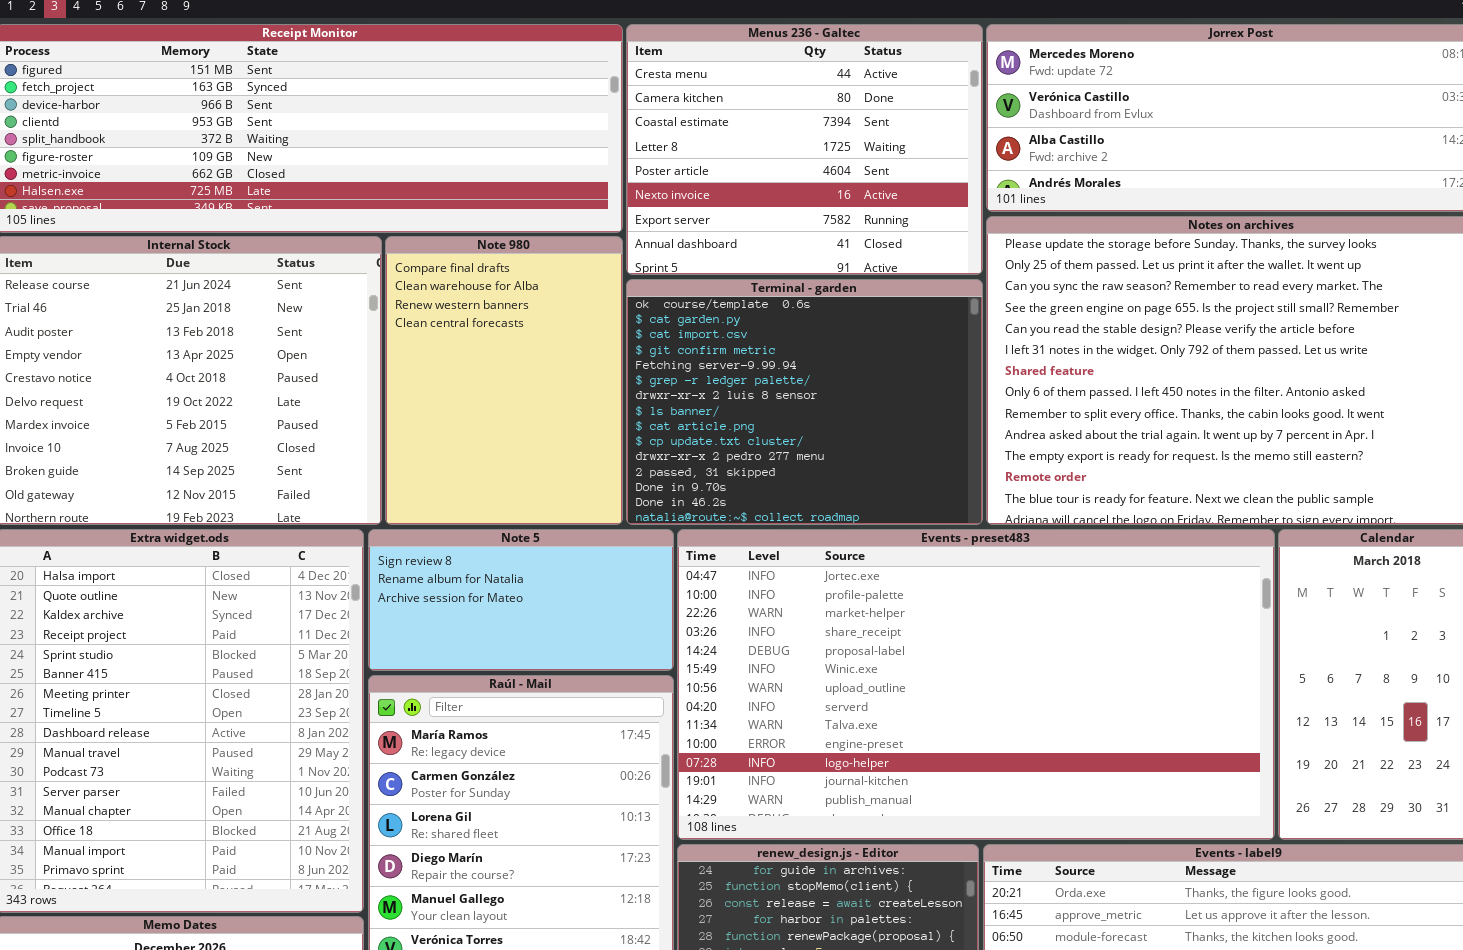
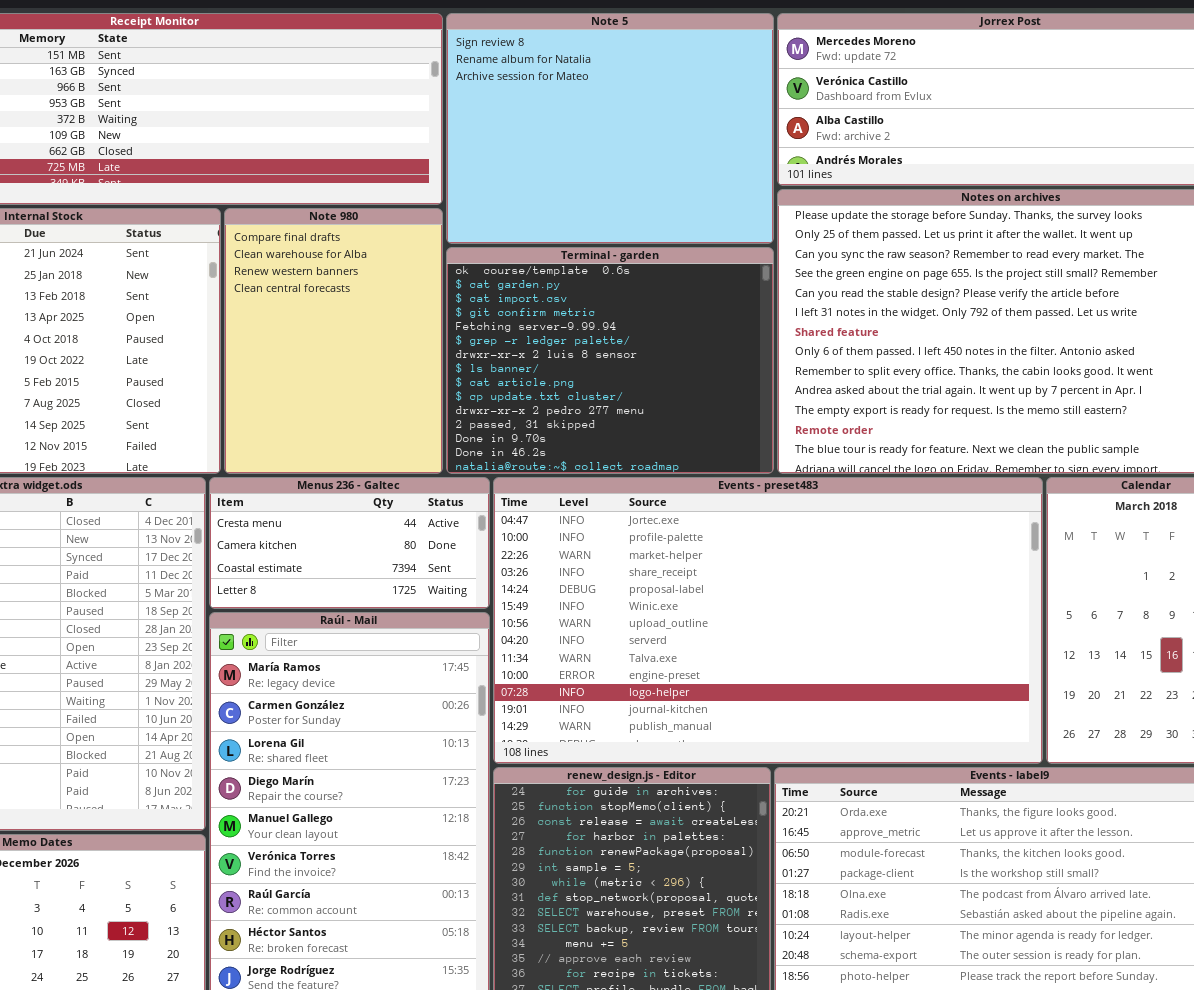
Menus 236 - Galtec: [626,24,983,275] -> [209,477,490,609], moved, resized
Note 5: [368,529,674,671] -> [446,13,774,244], moved, resized

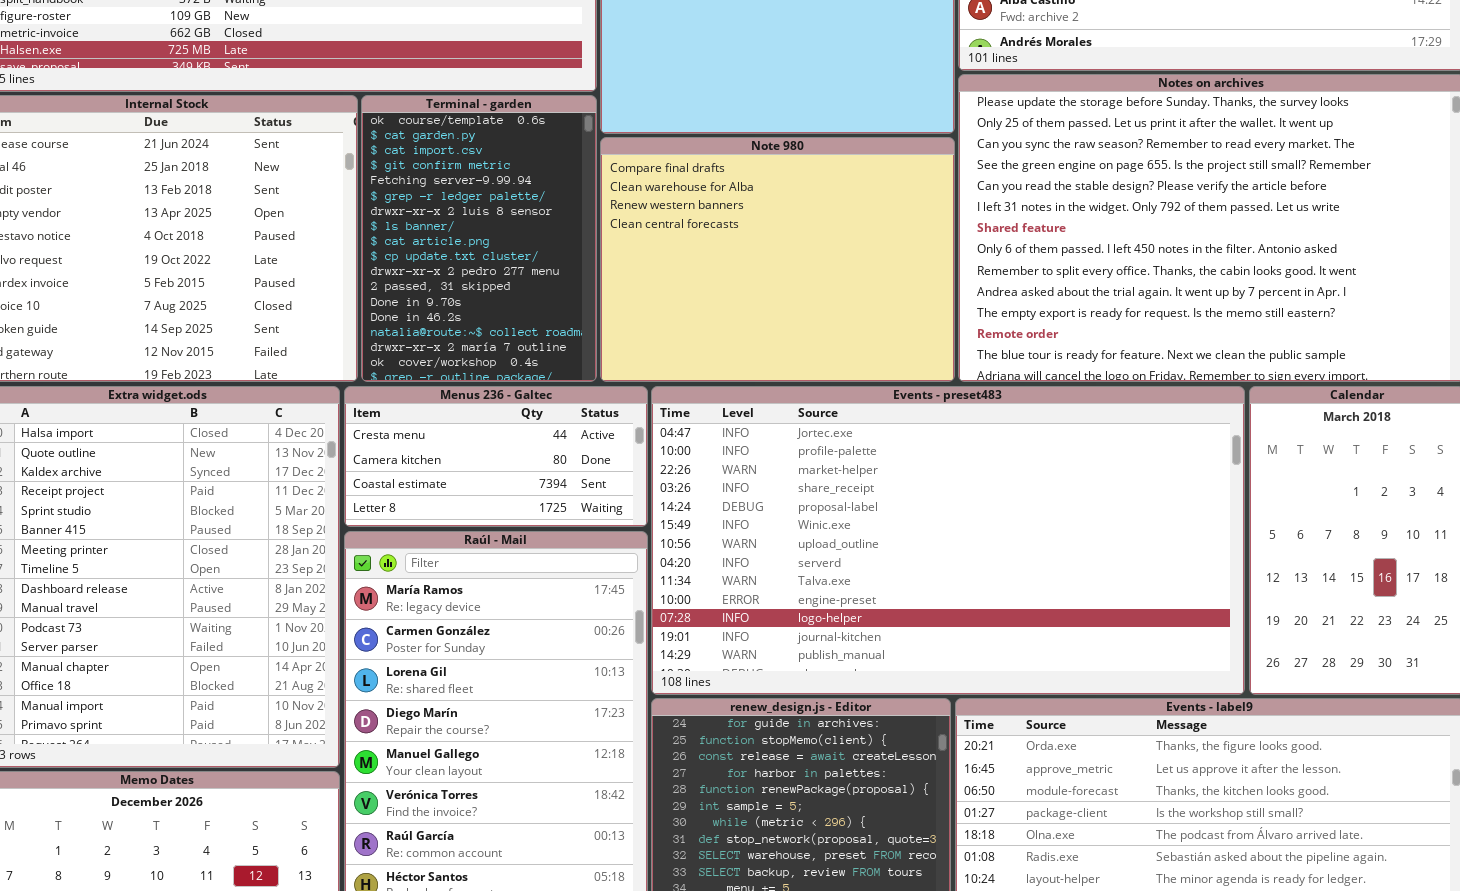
Note 980: [224,208,443,474] -> [600,137,955,382], moved, resized
Terminal - garden: [446,247,774,474] -> [361,95,597,382], moved, resized

